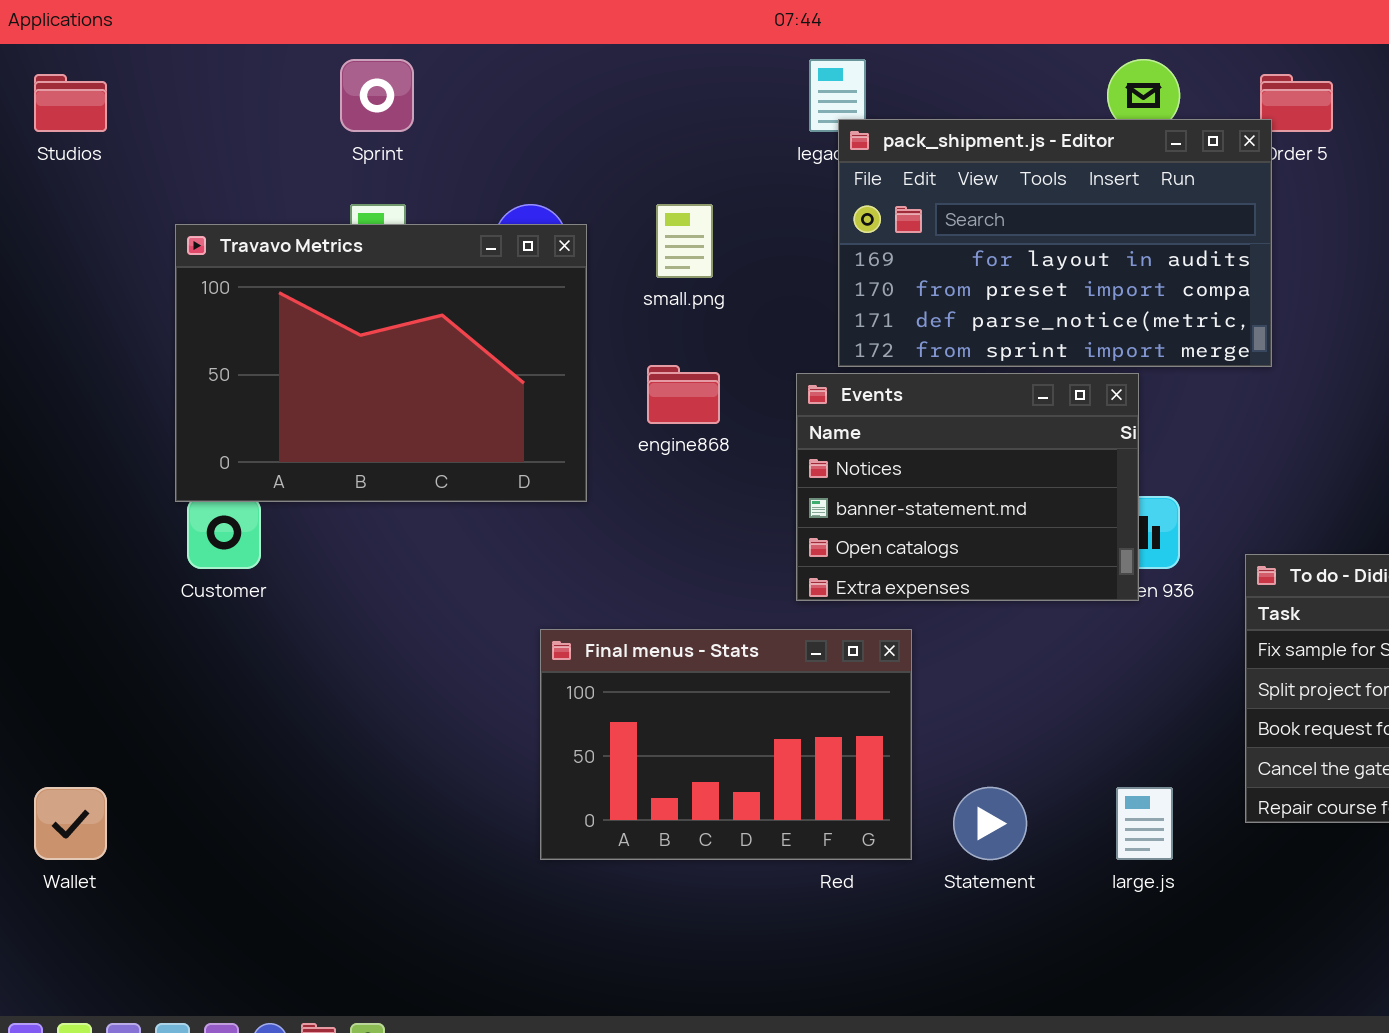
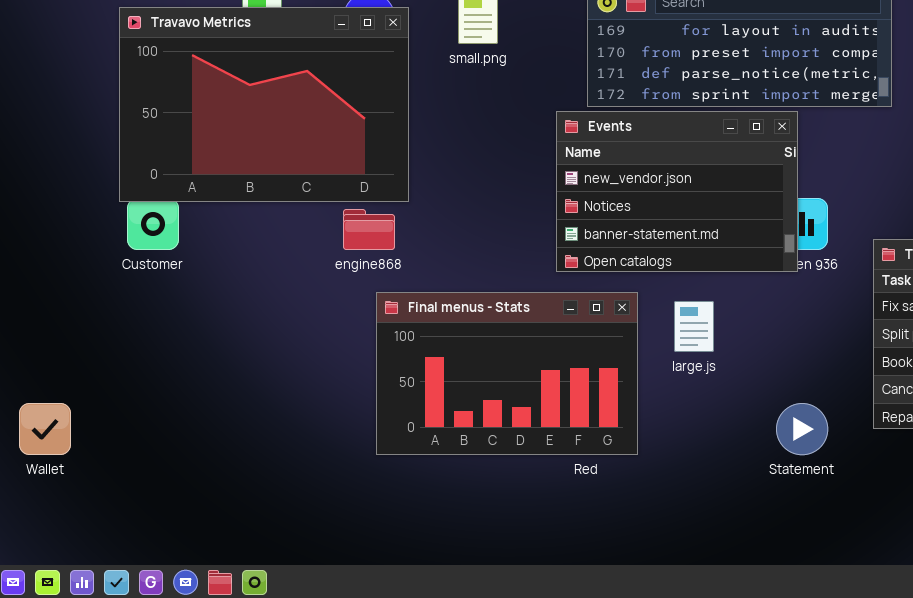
engine868: [647,365,720,424] -> [343,209,395,250], moved
Events: [796,373,1139,601] -> [556,111,798,272], scrolled up 1 row
Statement: [953,787,1027,860] -> [776,403,828,455], moved
large.js: [1116,787,1173,860] -> [674,301,714,352], moved

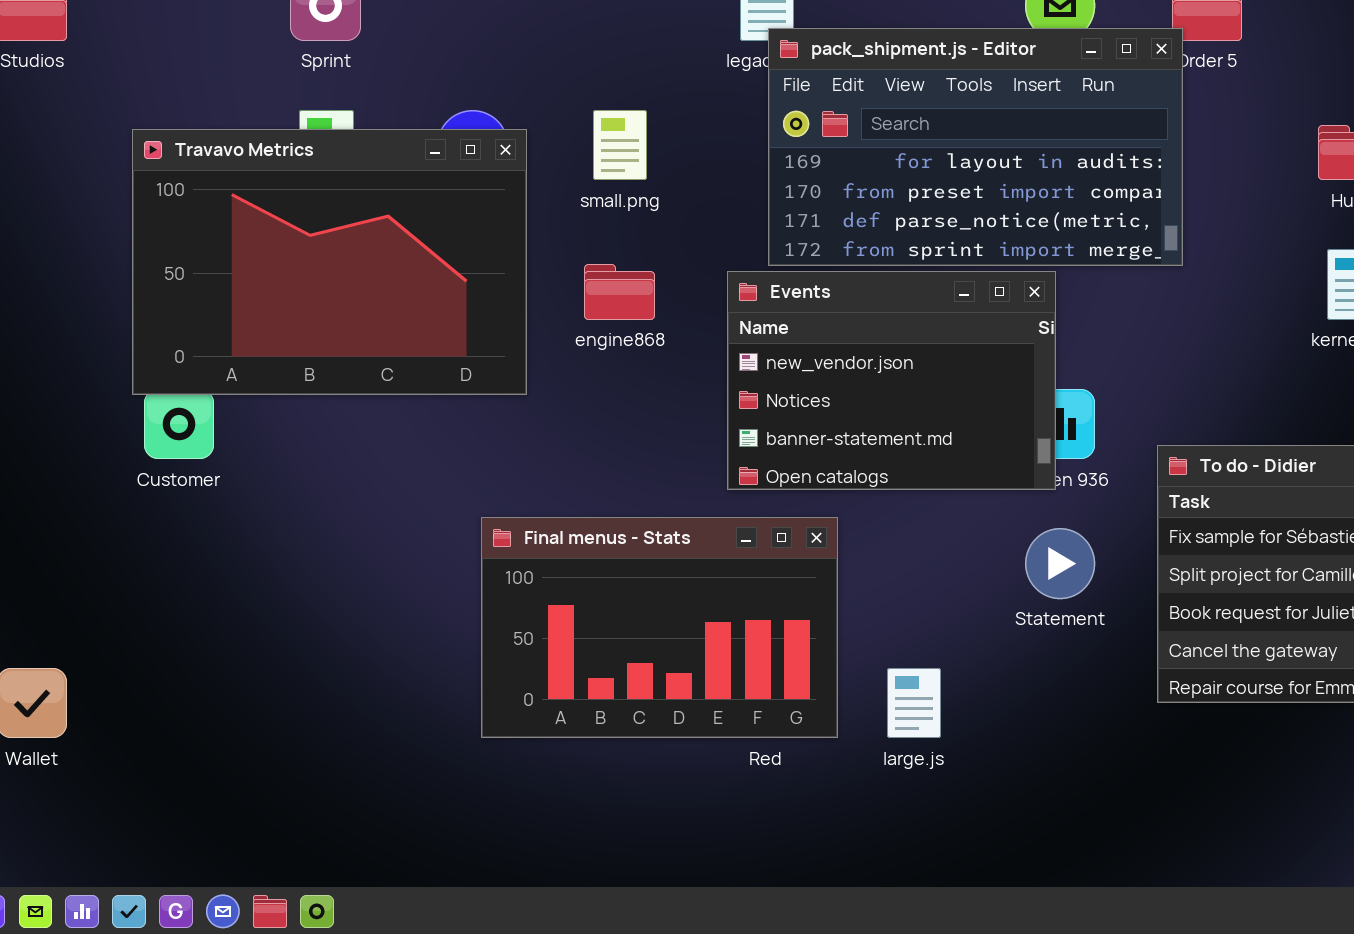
engine868: [343,209,395,250] -> [584,264,655,320], moved
large.js: [674,301,714,352] -> [887,668,941,738], moved
Statement: [776,403,828,455] -> [1025,528,1095,599], moved

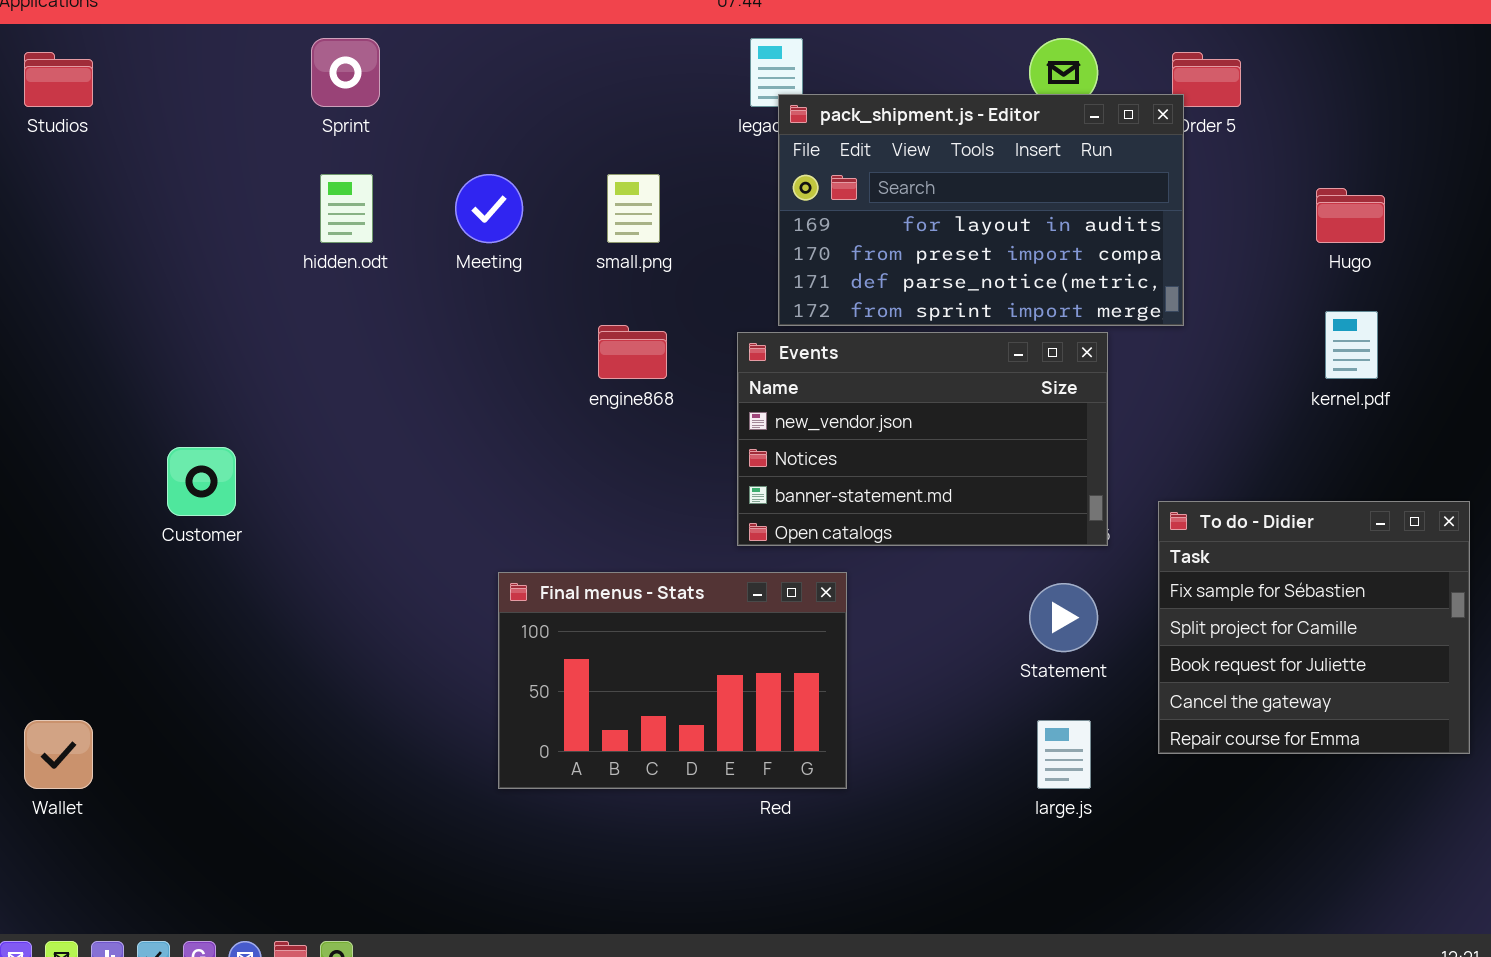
Travavo Metrics: [132,129,527,395] -> none, closed
Events: [727,271,1056,490] -> [737,332,1108,546], resized
large.js: [887,668,941,738] -> [1037,720,1091,789], moved

